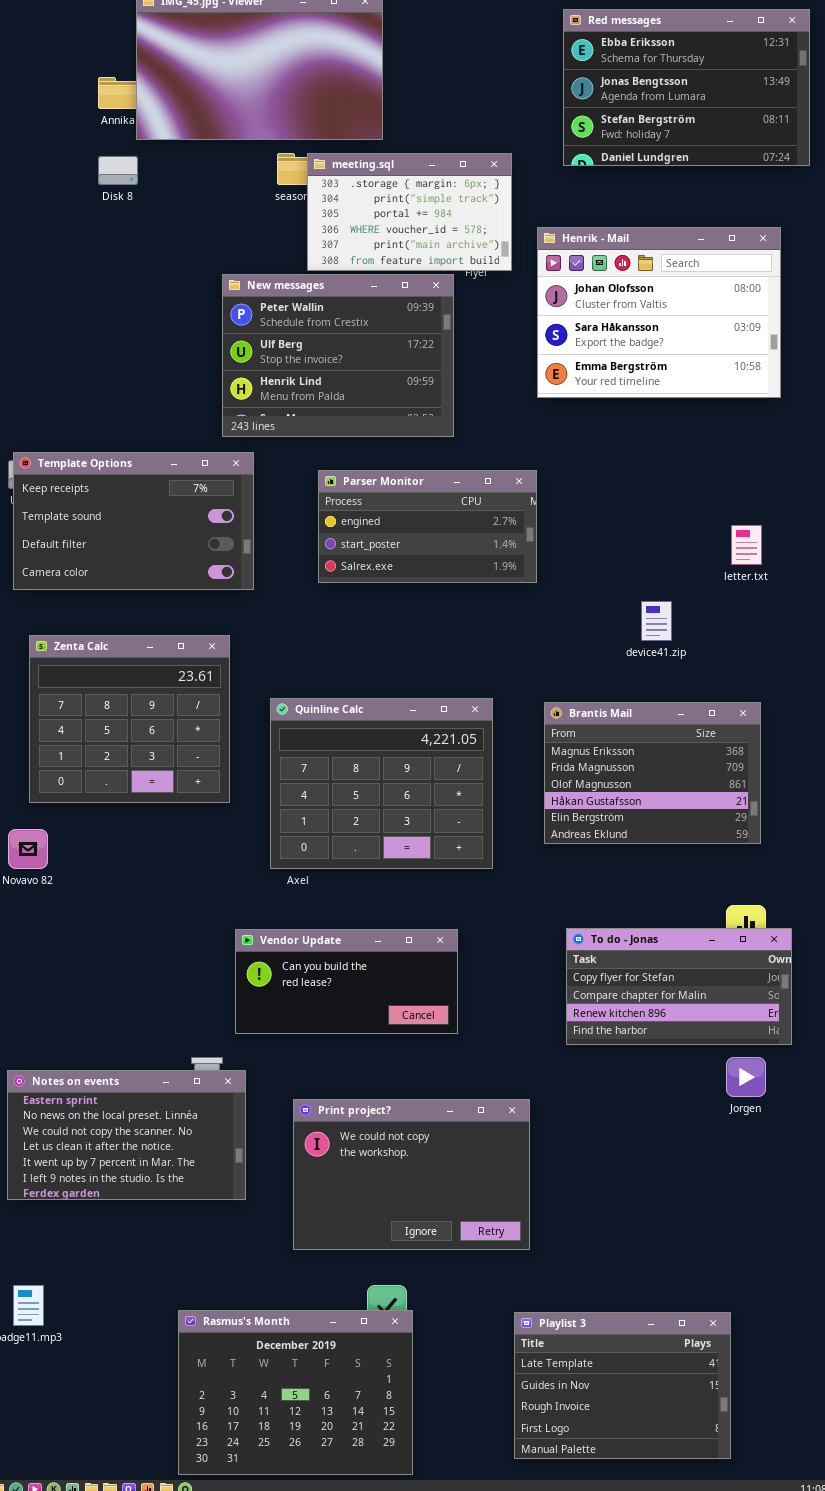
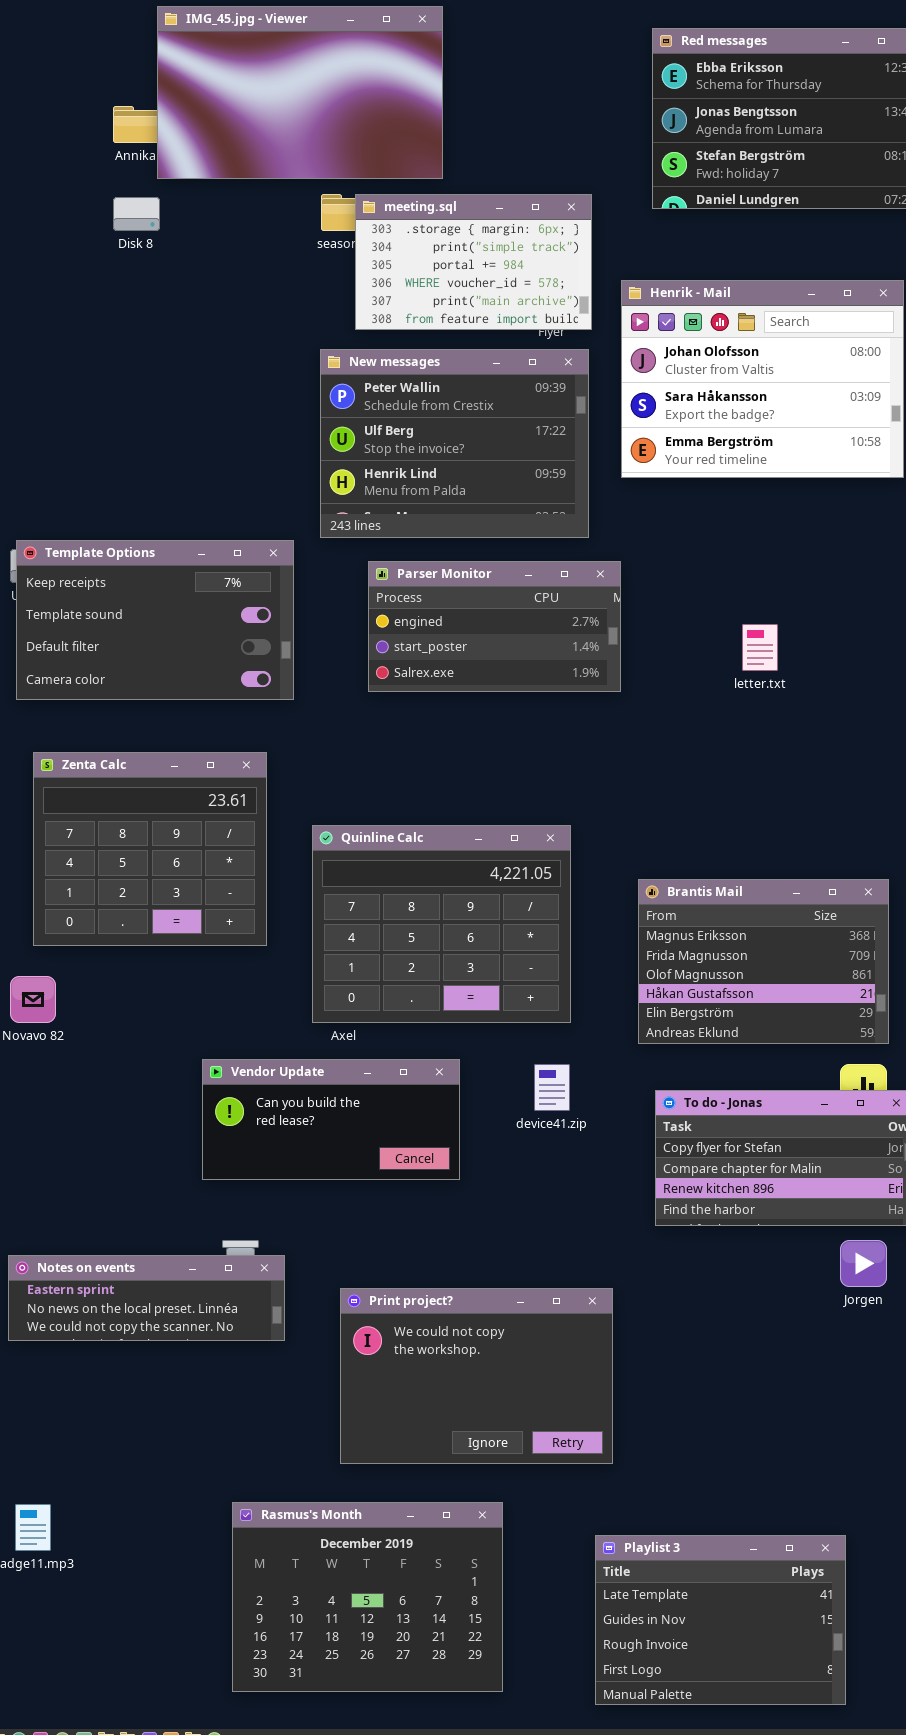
New messages: [222,274,454,437] -> [320,349,589,538], moved
letter.txt: [731,525,762,565] -> [742,624,778,671], moved
device41.zip: [641,601,672,641] -> [534,1064,570,1111], moved
Brantis Mail: [544,702,761,844] -> [638,879,889,1044], moved
Vendor Update: [235,929,458,1034] -> [202,1059,460,1180], moved
Notes on events: [7,1070,246,1200] -> [8,1255,285,1341], resized
Rasmus's Month: [178,1310,413,1475] -> [232,1502,503,1692], moved

